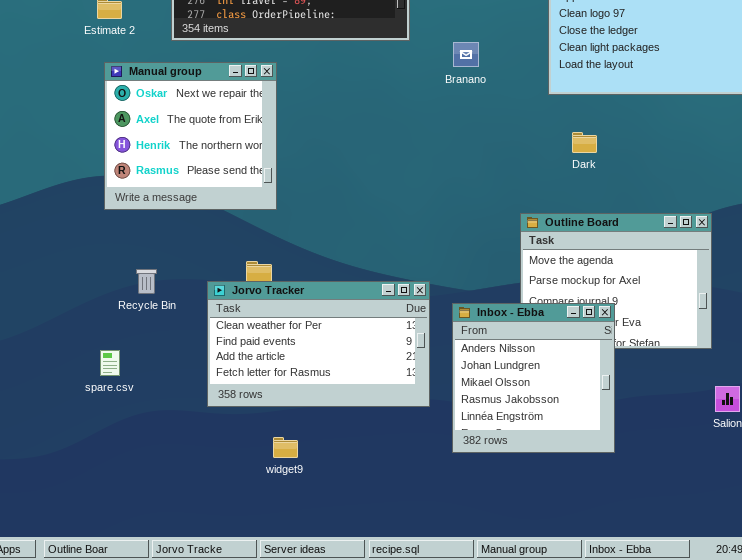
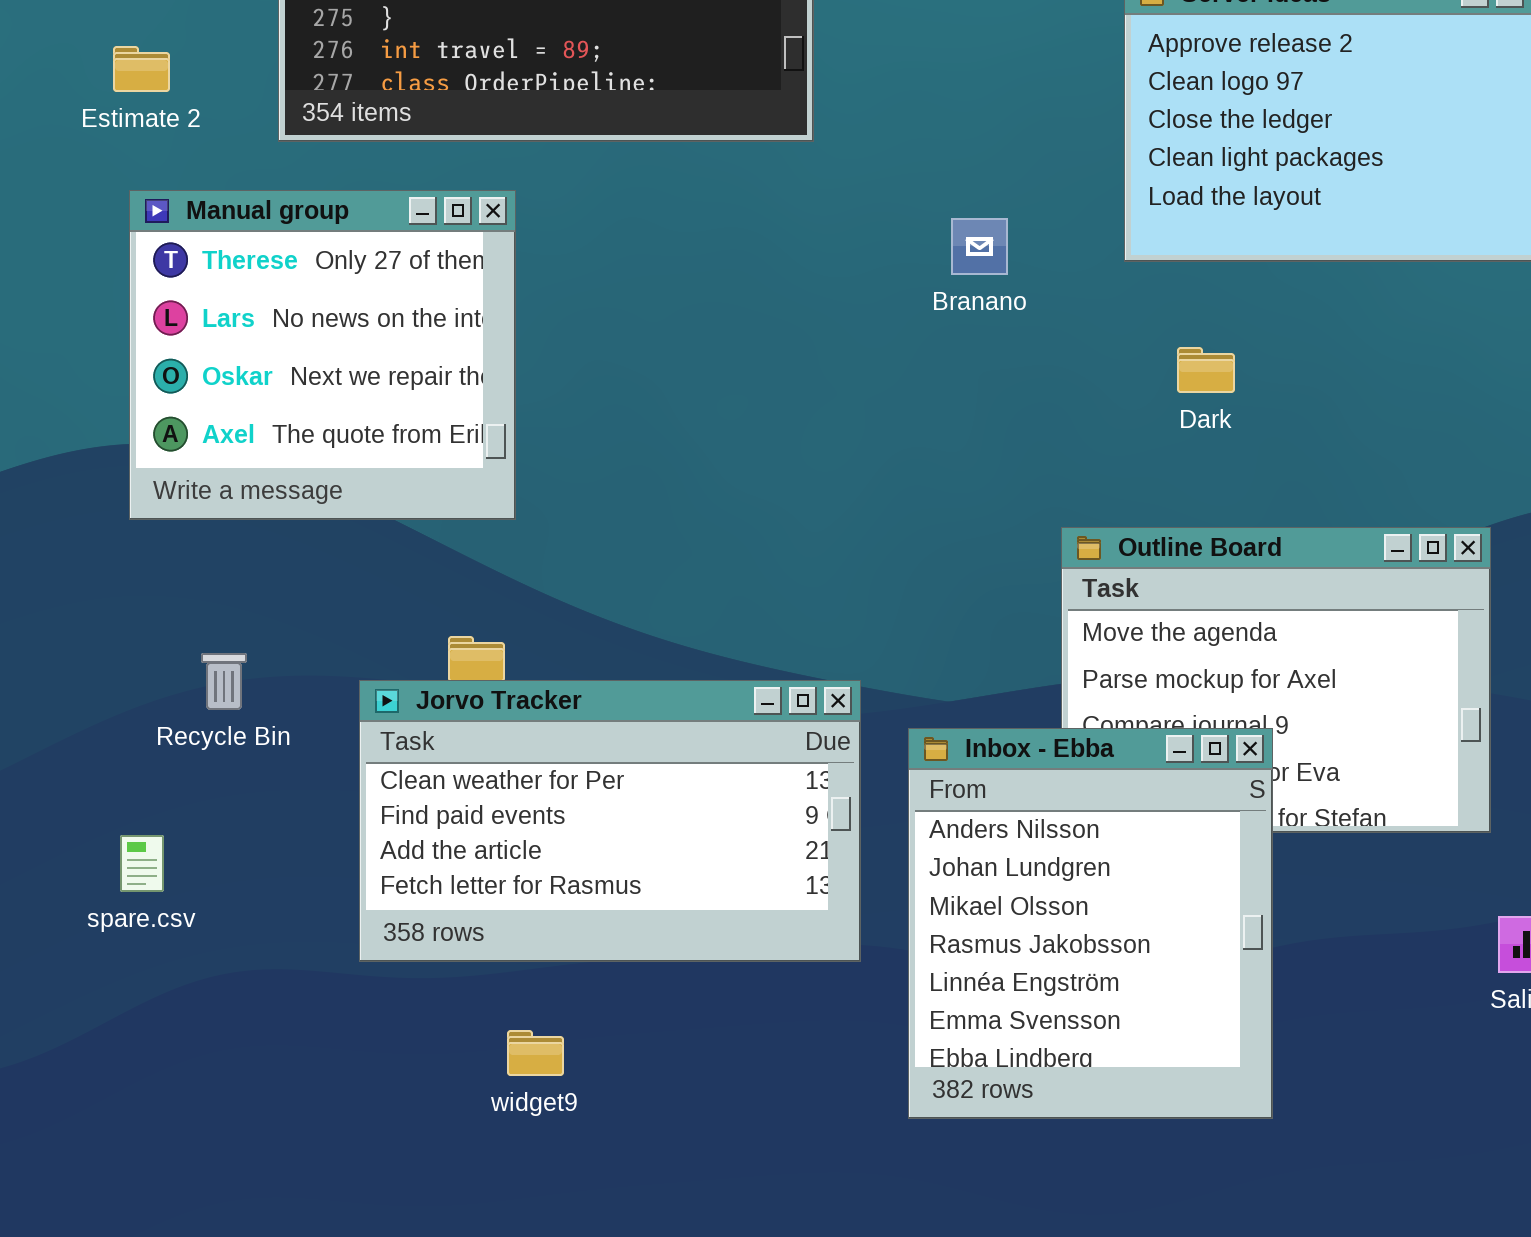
Branano: [453,42,479,67] -> [951,218,1008,275], moved
Manual group: [104,62,277,210] -> [129,190,516,520], scrolled up 2 rows
Inbox - Ebba: [452,303,615,453] -> [908,728,1273,1119], resized

